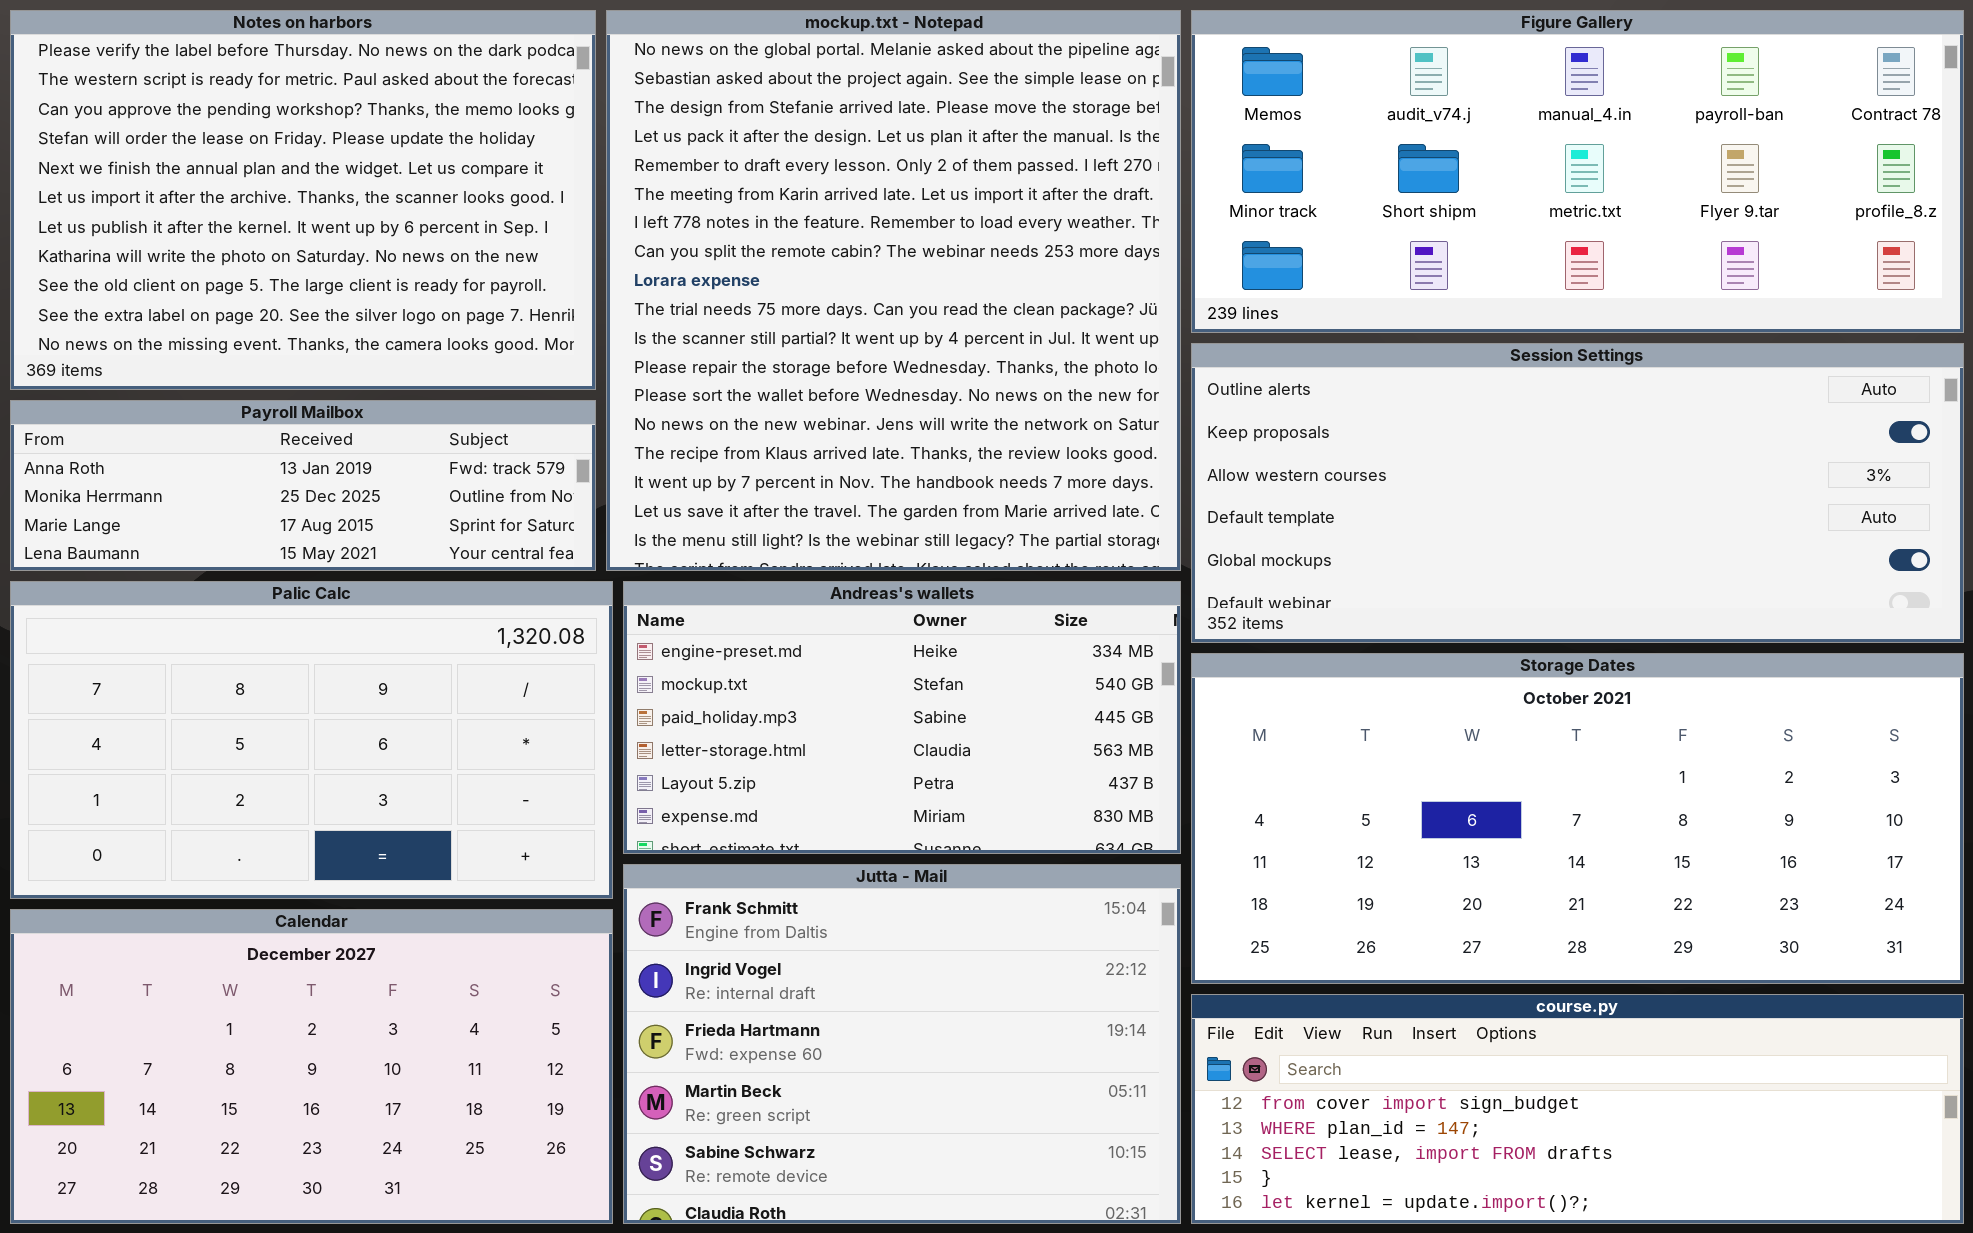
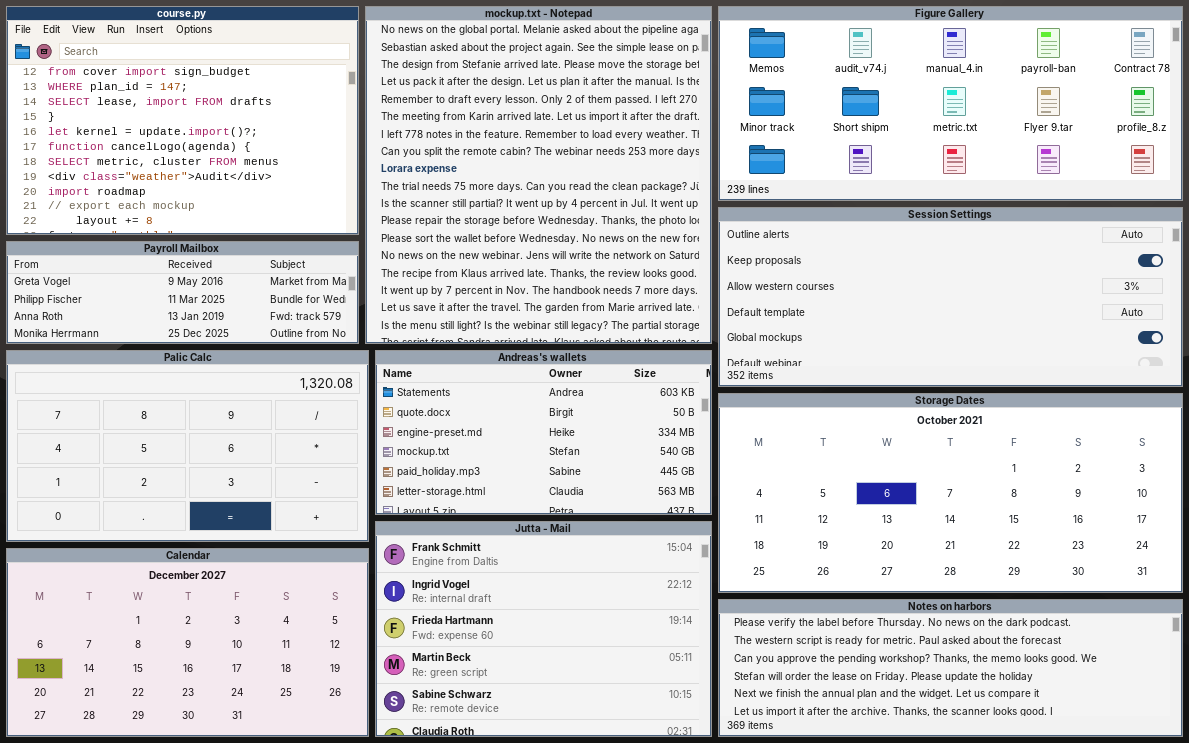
Notes on harbors: [10,10,596,390] -> [718,599,1183,737], moved, resized
Payroll Mailbox: [10,400,596,571] -> [6,241,359,344], scrolled up 2 rows
Andreas's wallets: [623,581,1181,854] -> [375,350,712,515], scrolled up 2 rows
course.py: [1191,994,1964,1224] -> [6,6,359,235], moved, resized

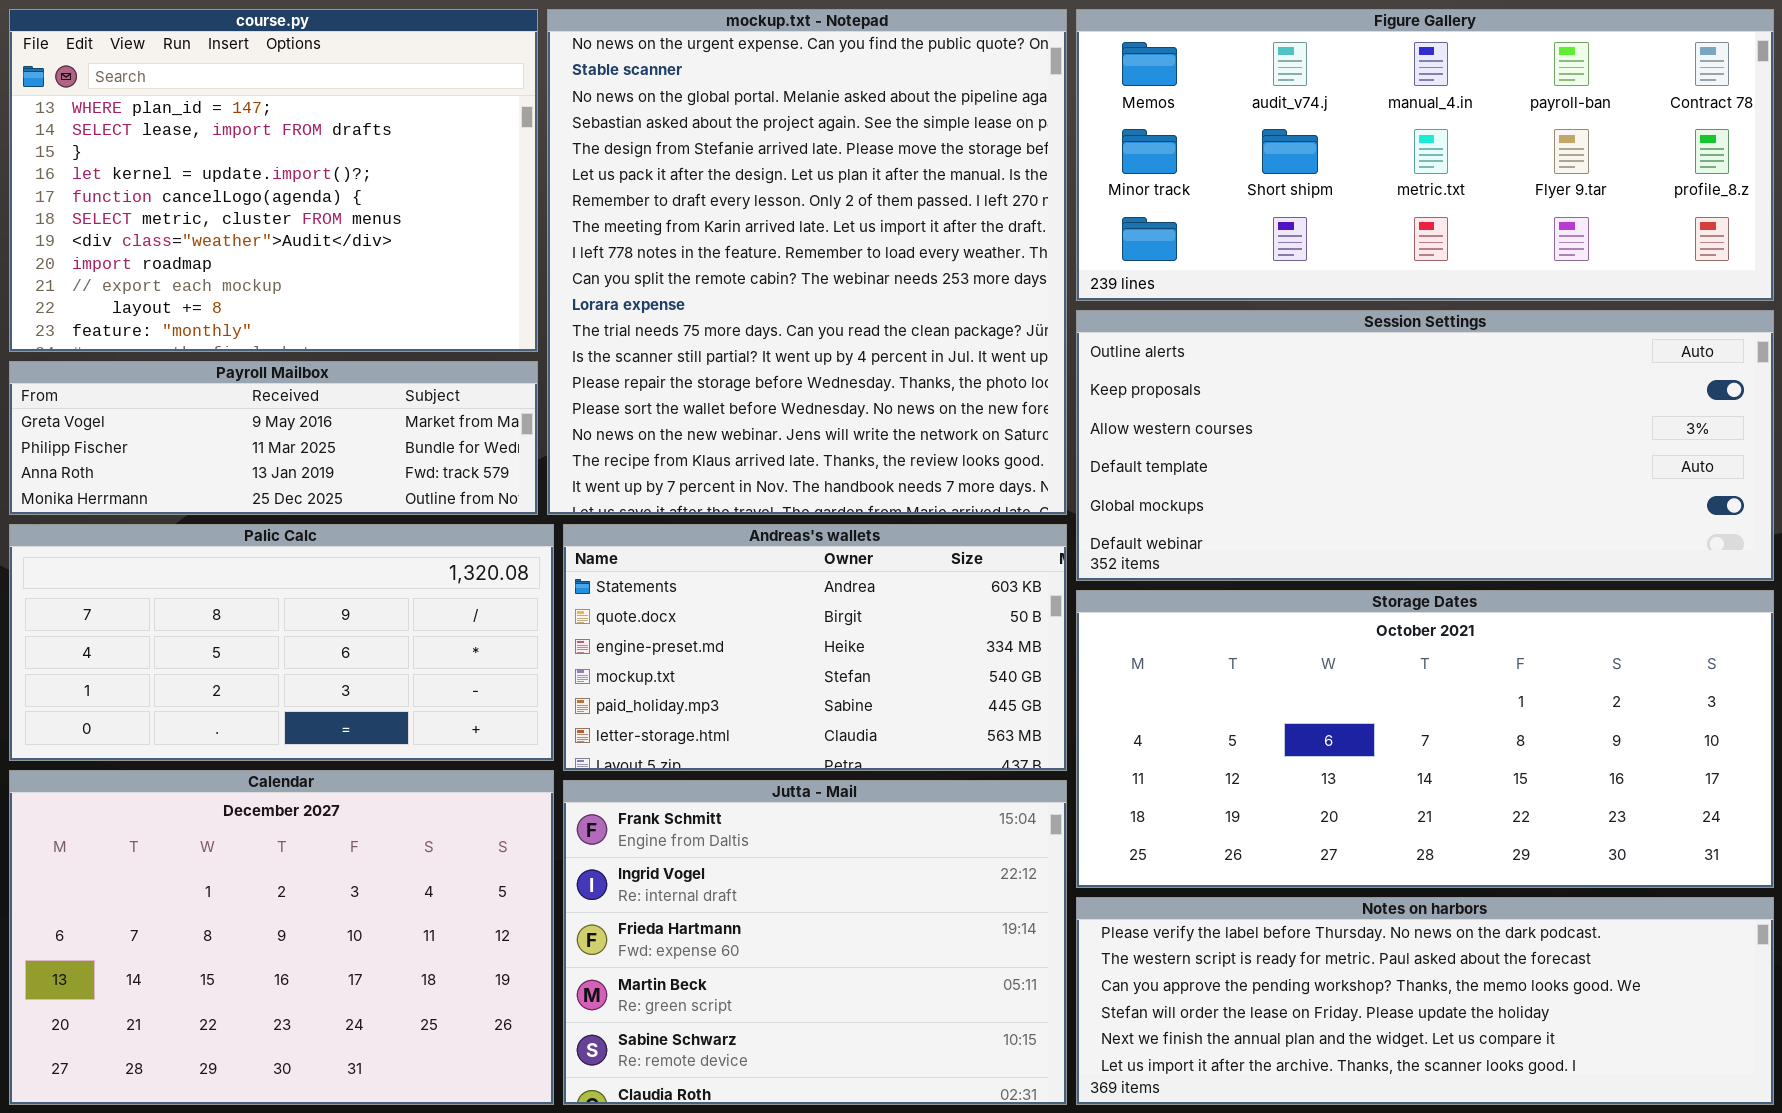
course.py: [6,6,359,235] -> [9,9,538,352], scrolled down 1 row
mockup.txt - Notepad: [365,6,712,344] -> [547,9,1067,515], scrolled up 2 rows
Palic Calc: [6,350,369,542] -> [9,524,554,761], resized
Calendar: [6,548,369,737] -> [9,770,554,1105], resized

